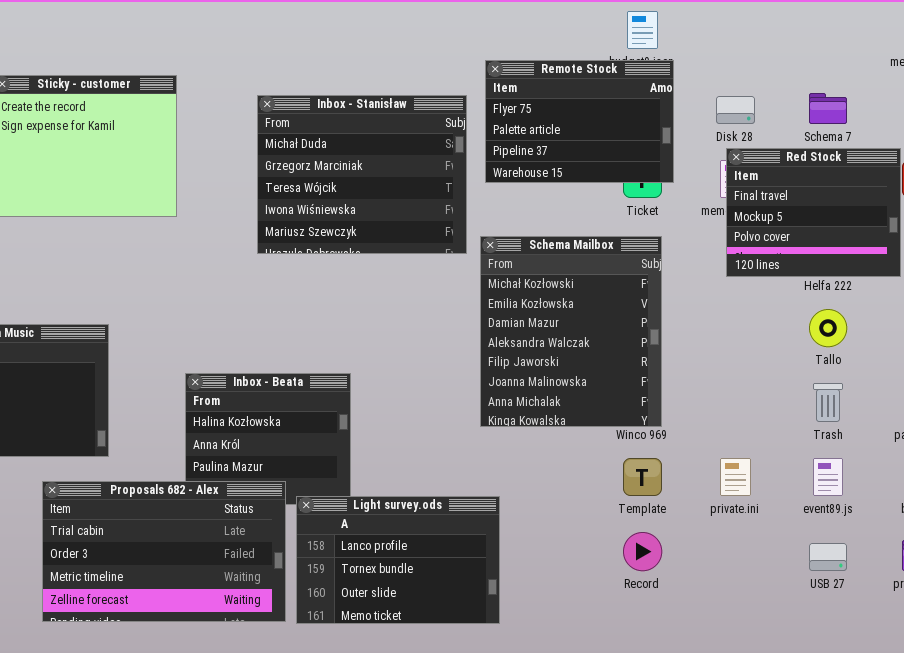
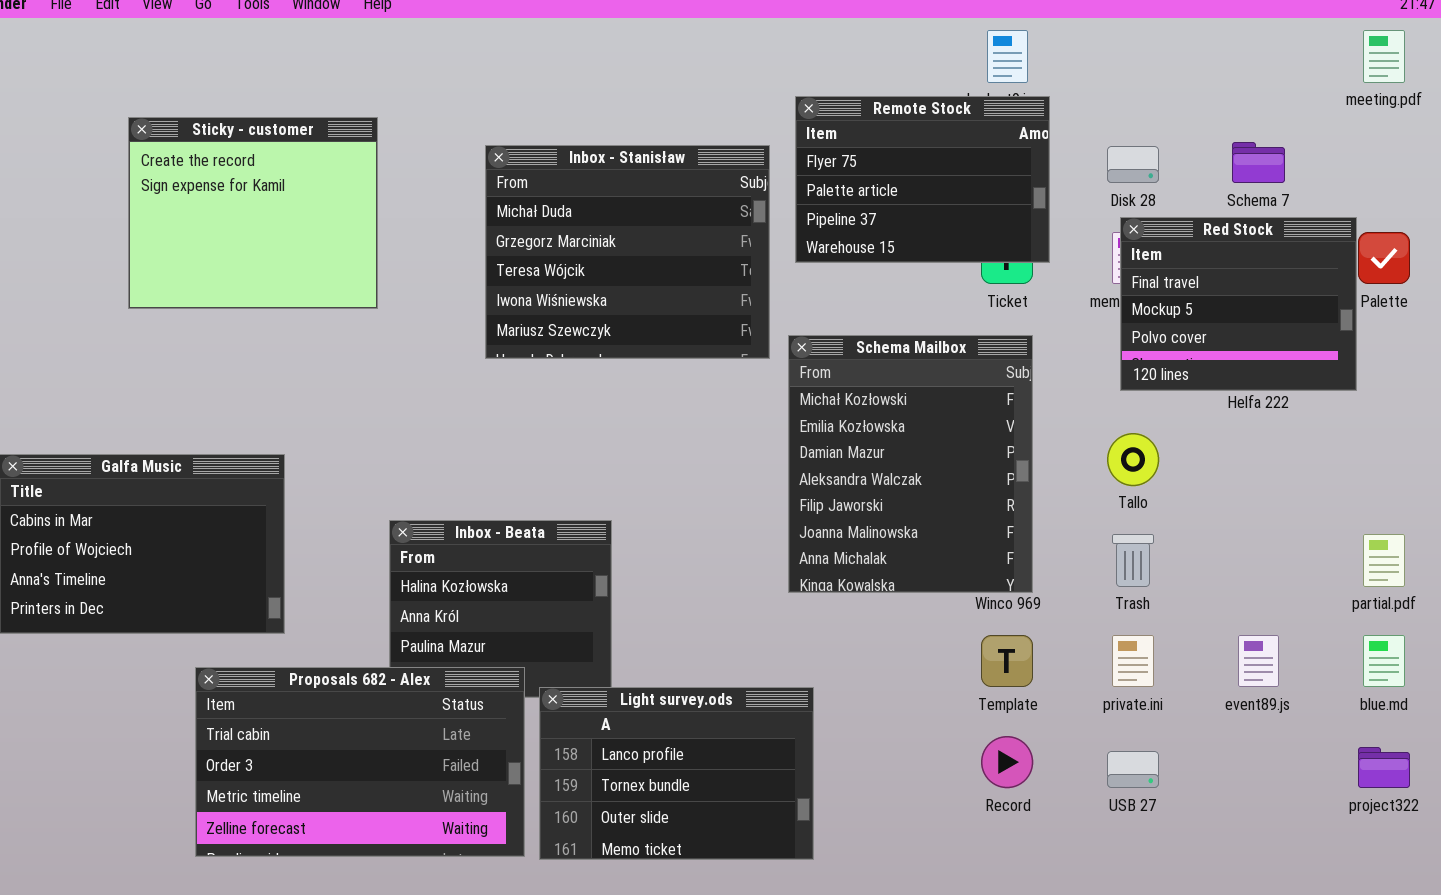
Tallo: [809,309,847,347] -> [1107,433,1159,486], moved
Trash: [813,383,843,422] -> [1112,534,1154,587], moved
USB 27: [809,543,847,571] -> [1107,751,1159,788], moved

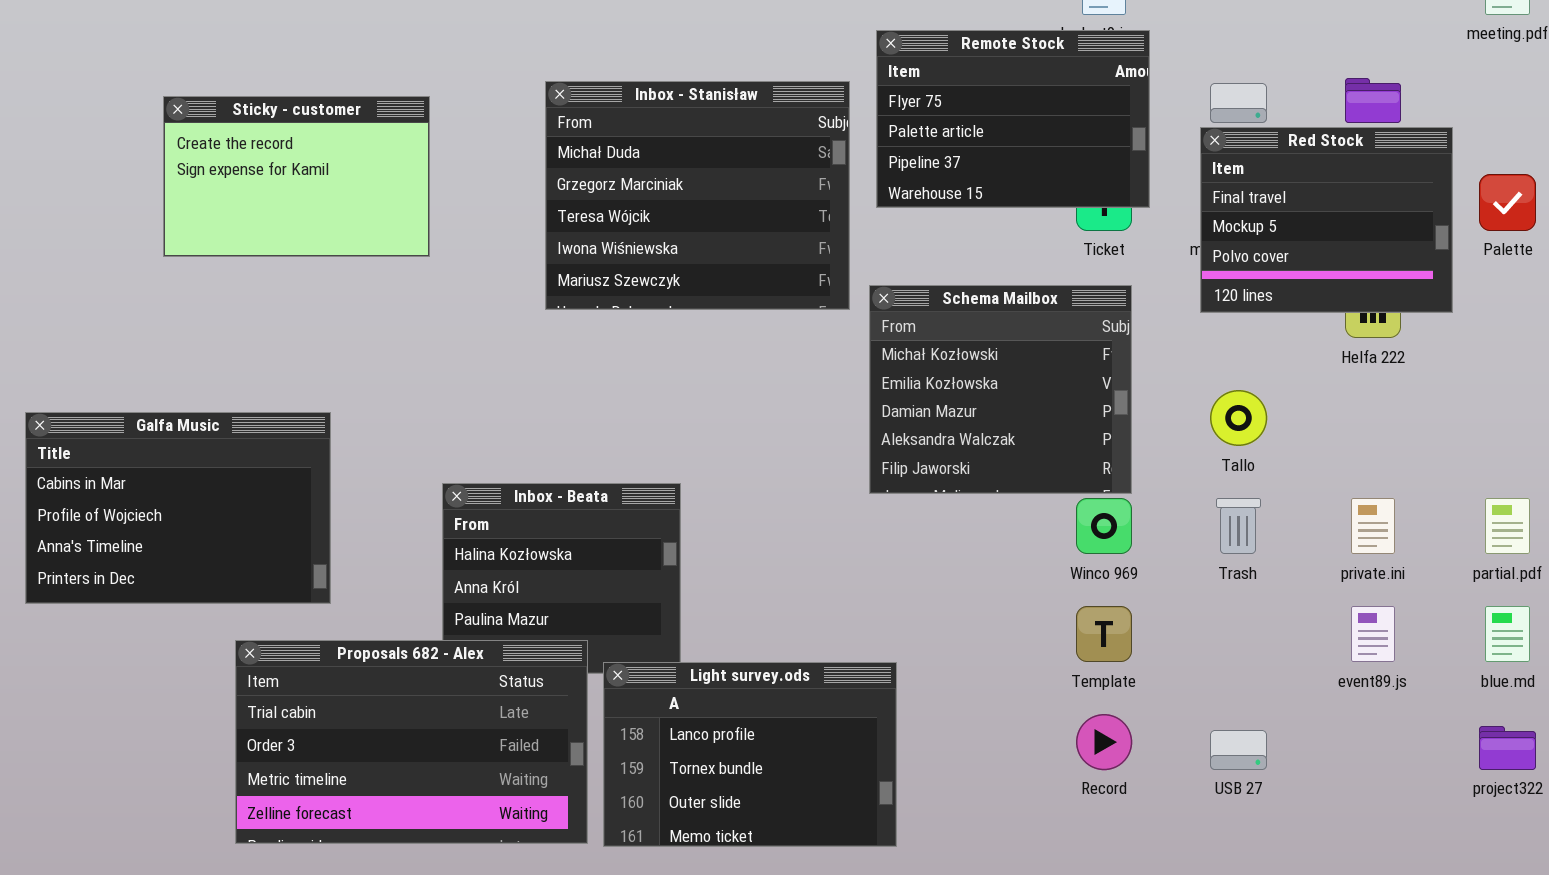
Sticky - customer: [128,117,378,309] -> [163,96,430,257], resized
Red Stock: [1120,217,1357,391] -> [1200,127,1453,313], moved
Schema Mailbox: [788,335,1033,593] -> [869,285,1132,494], resized
private.ini: [1112,635,1154,687] -> [1351,498,1395,554], moved

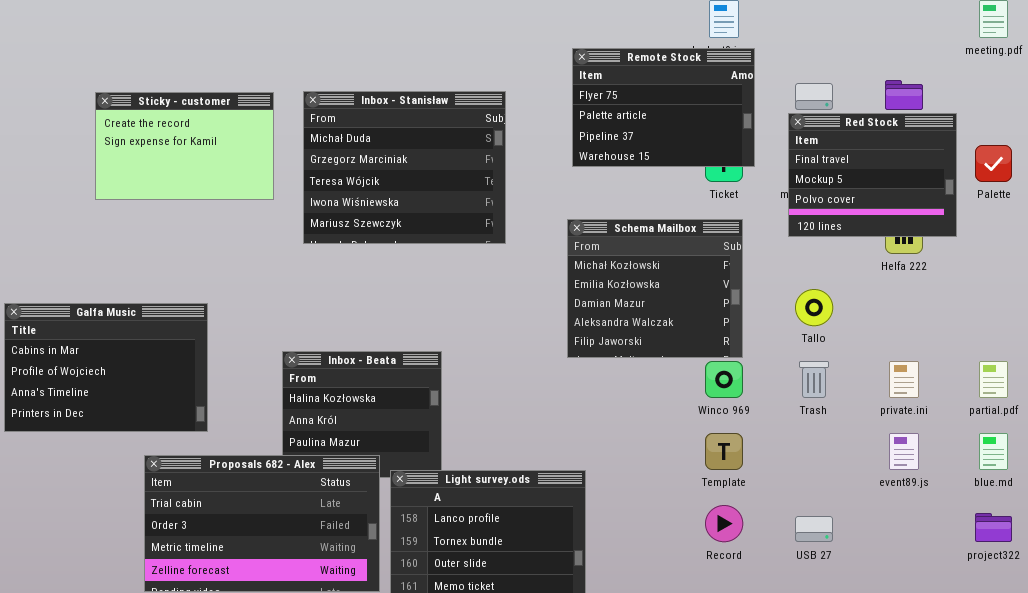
Inbox - Stanisław: [545,81,850,310] -> [303,91,506,244], moved

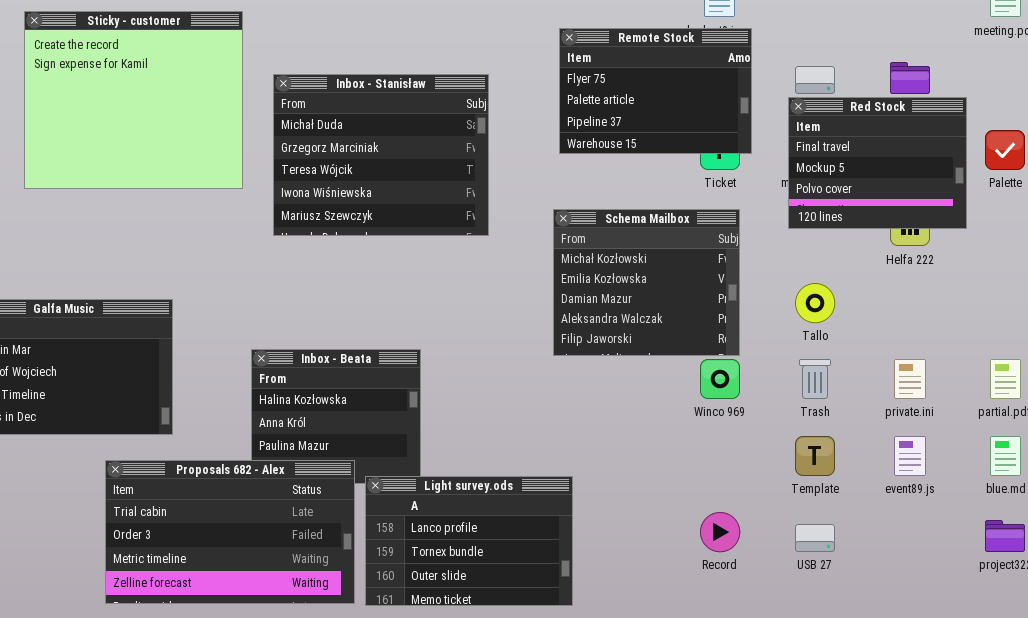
Sticky - customer: [95,92,274,200] -> [24,11,243,189], resized
Template: [705,433,743,470] -> [795,436,835,476], moved

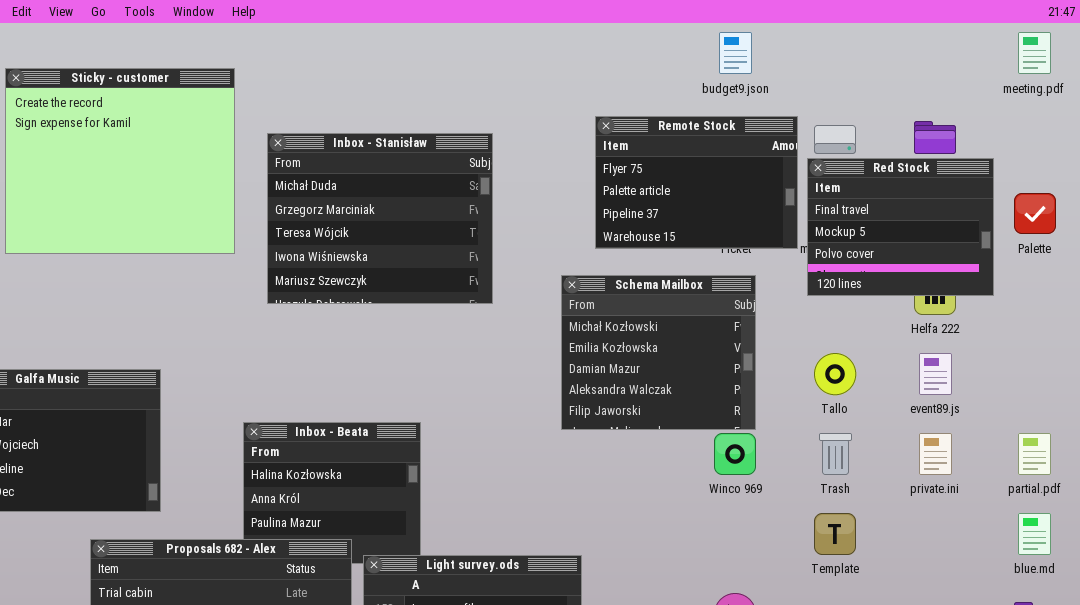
Remote Stock: [559,28,752,154] -> [595,116,798,249], moved
event89.js: [894,436,926,476] -> [919,353,952,395], moved

